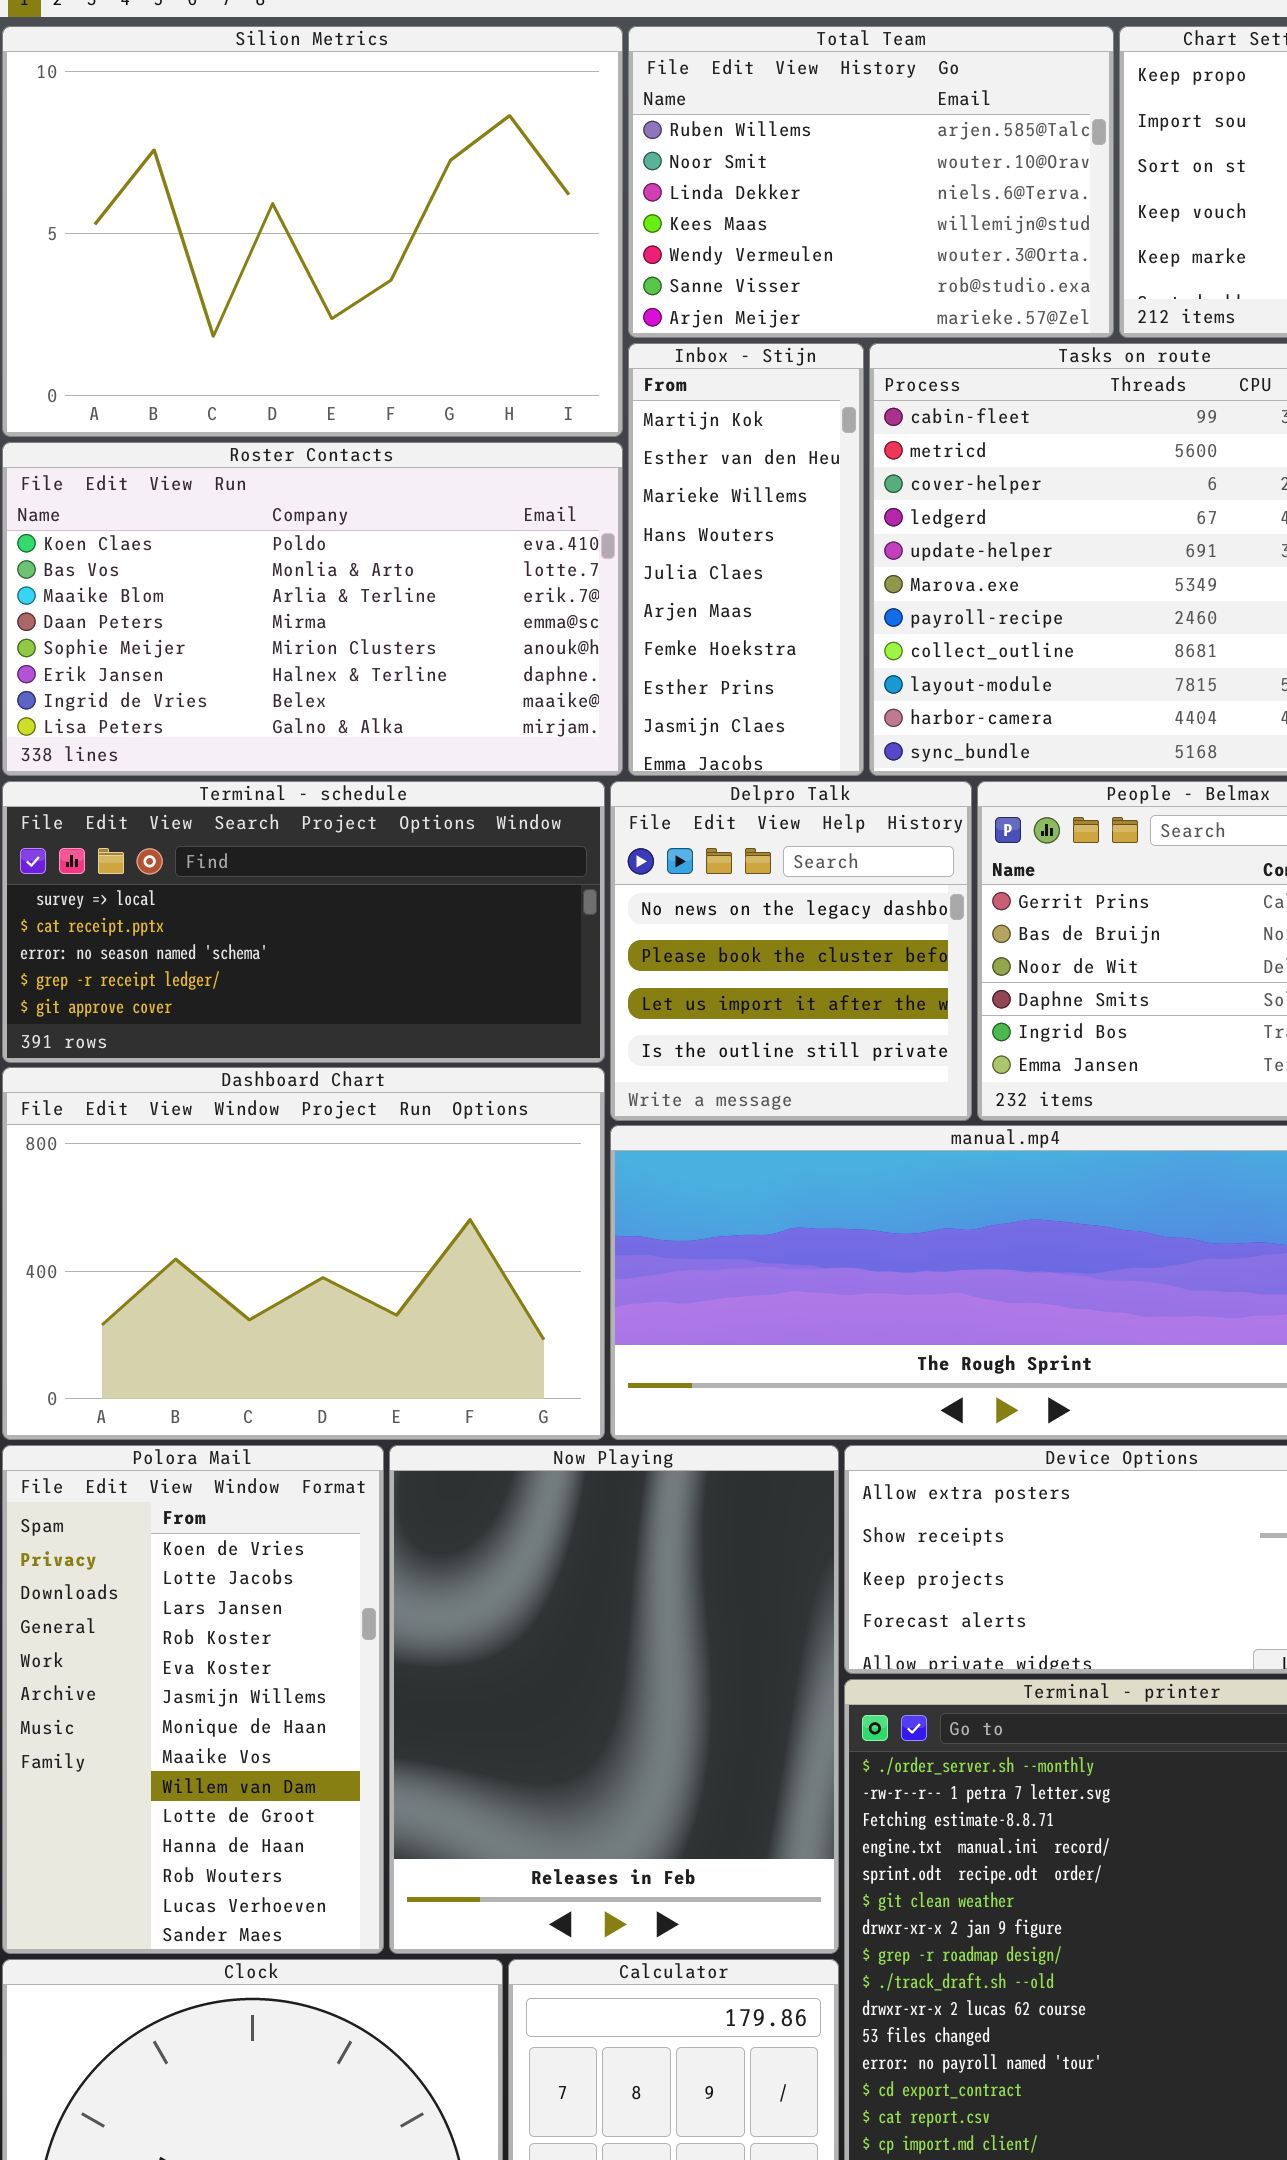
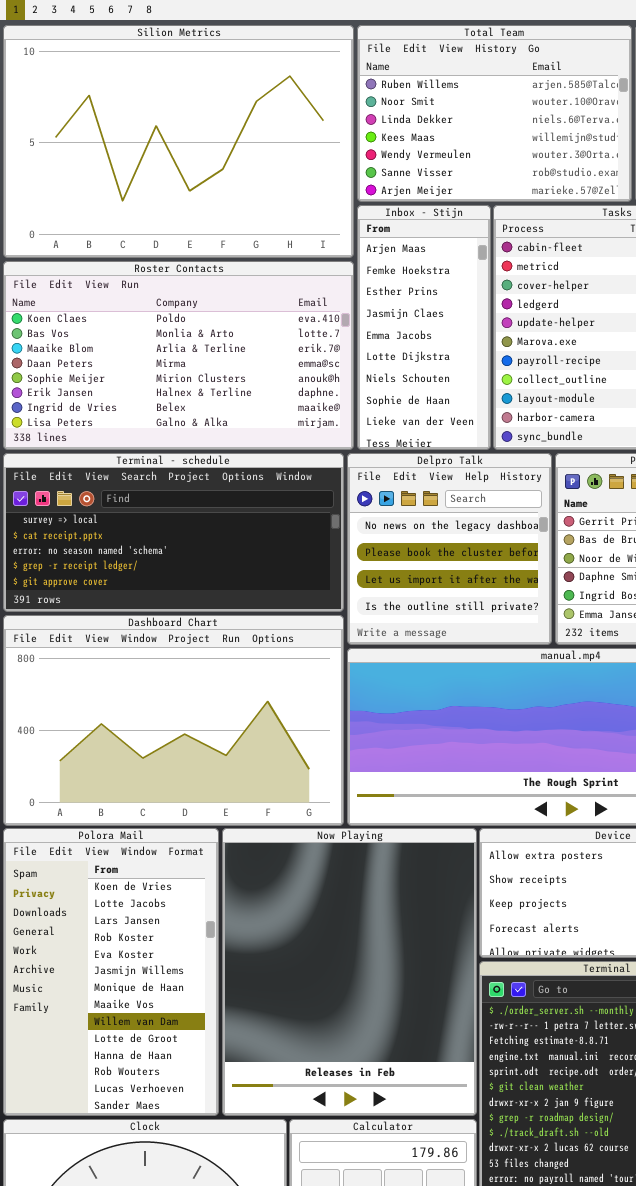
Inbox - Stijn: [628,343,864,776] -> [357,205,491,450], scrolled down 5 rows

